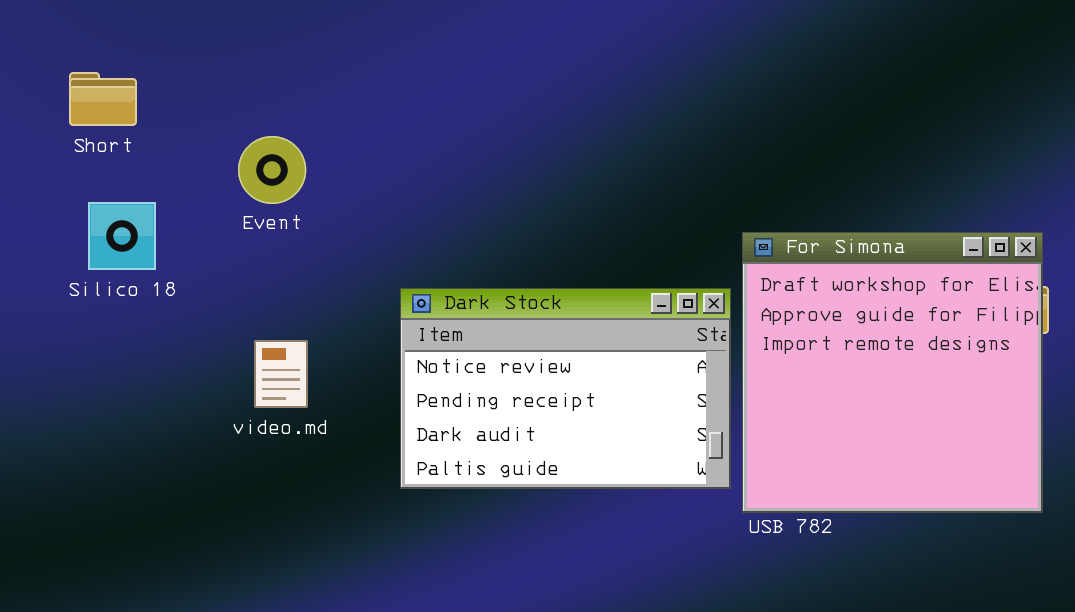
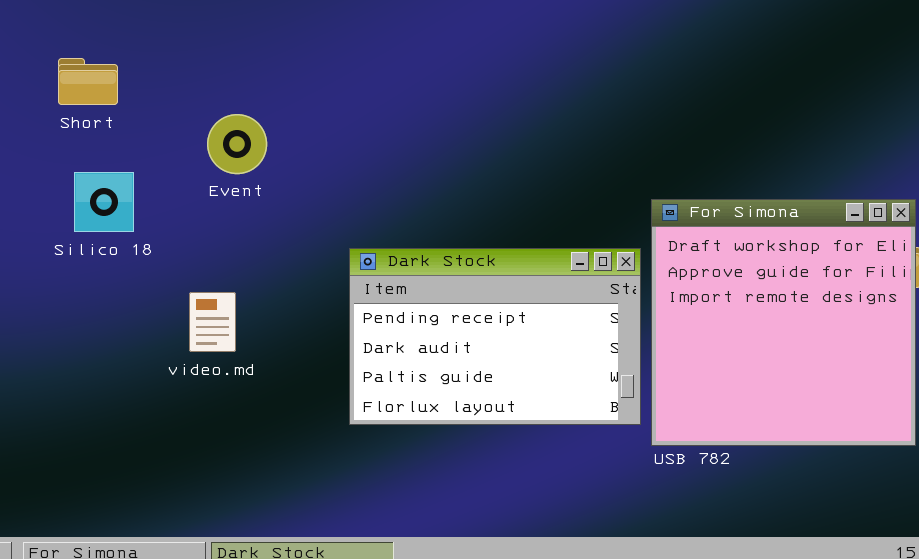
Dark Stock: [400,288,731,489] -> [349,248,641,425], scrolled down 1 row
video.md: [254,340,308,408] -> [189,292,236,352], moved

